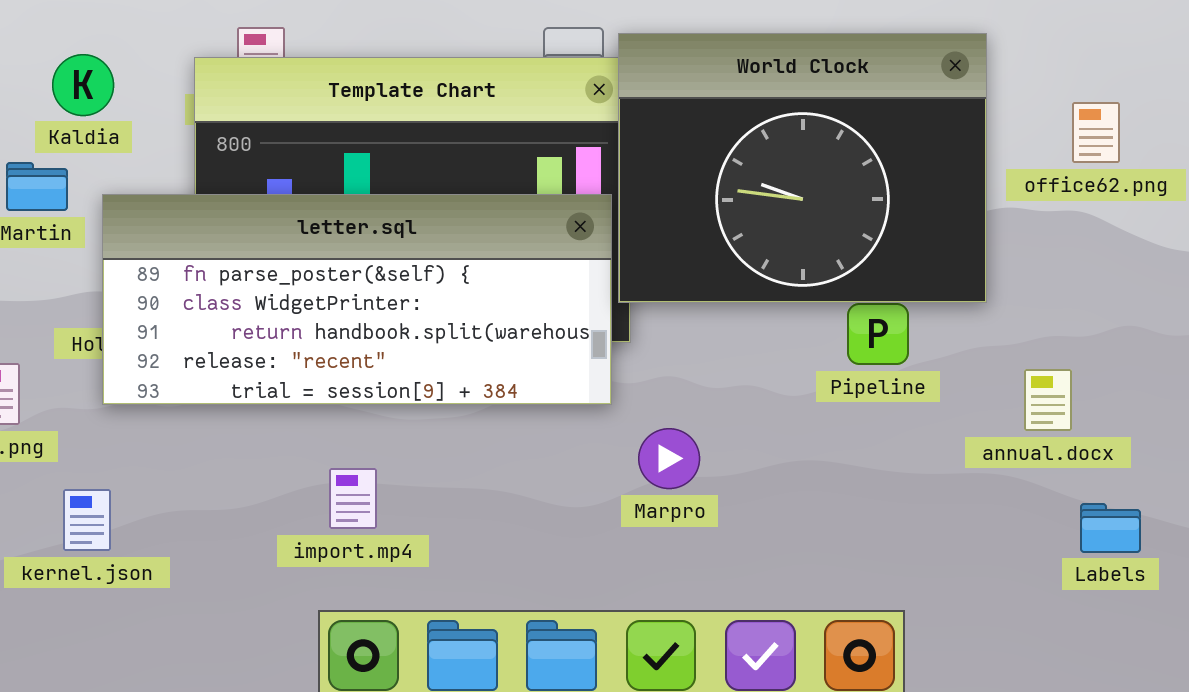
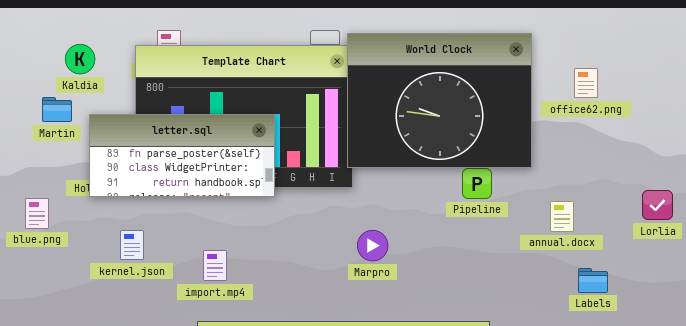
letter.sql: [102,194,612,405] -> [89,114,275,197], resized
kernel.json: [63,489,111,551] -> [120,230,144,260], moved

